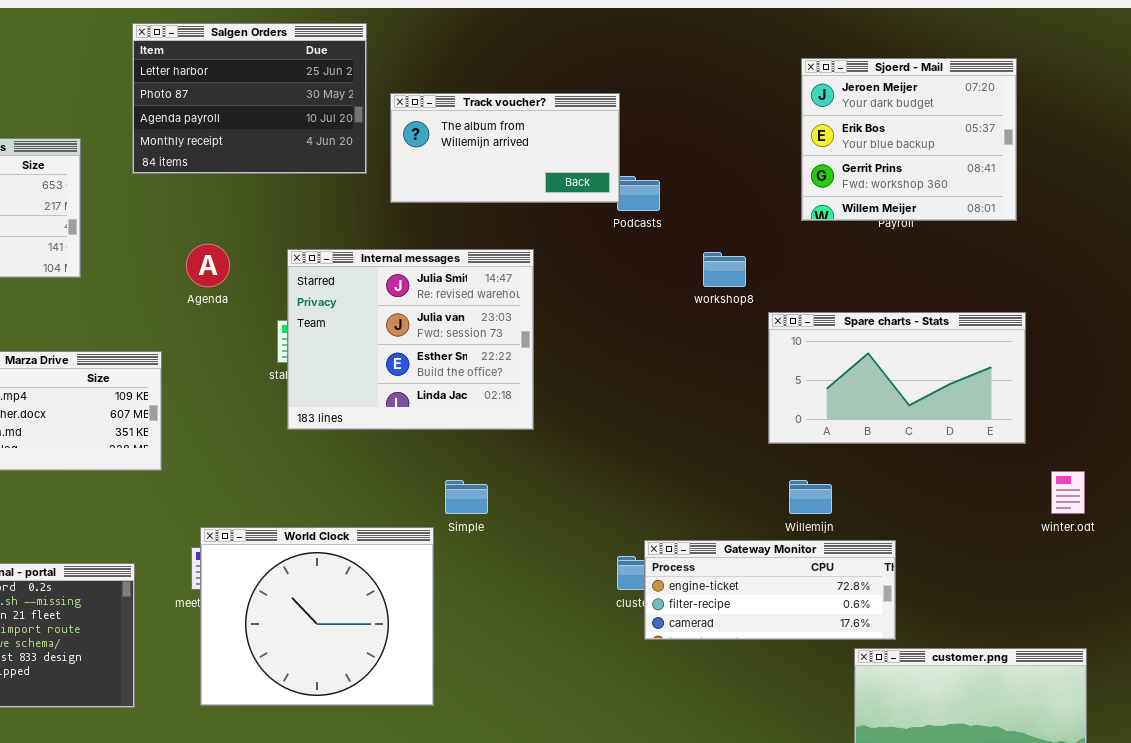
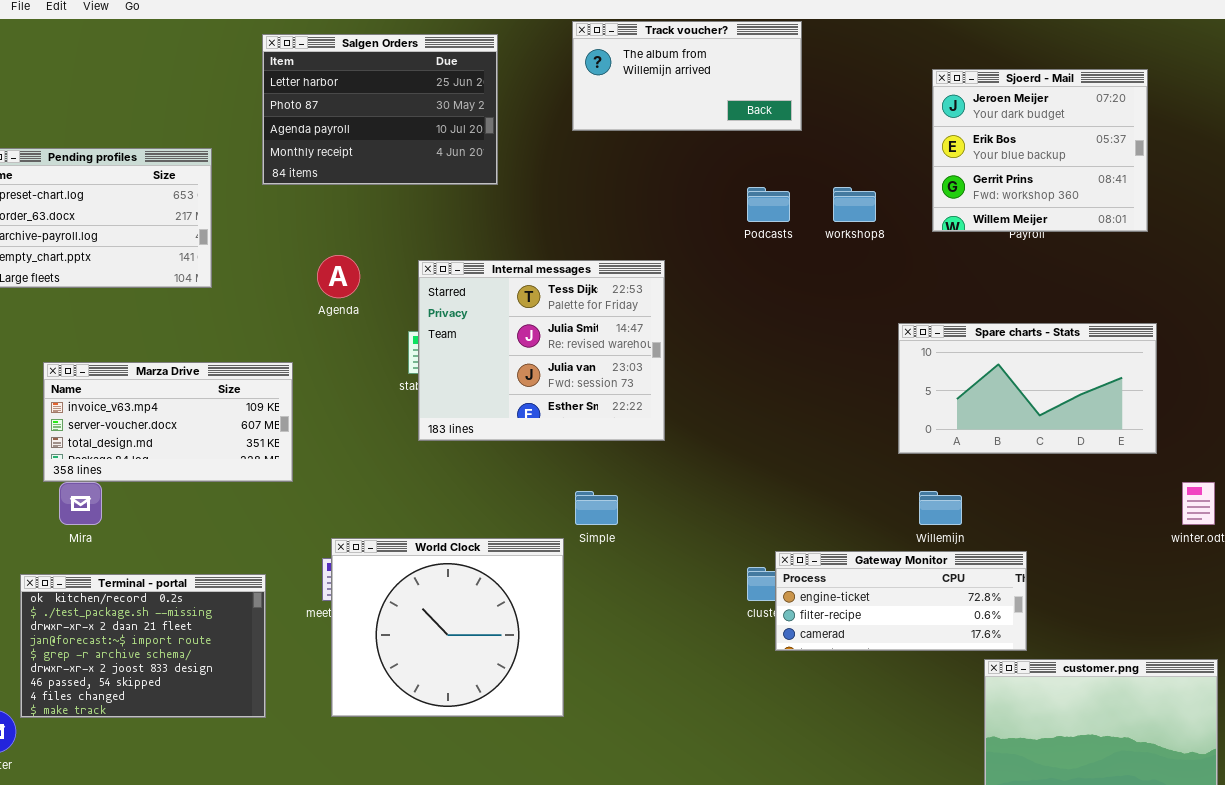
Track voucher?: [390,93,620,203] -> [572,21,802,131], moved
Internal messages: [287,249,534,430] -> [418,260,665,441], scrolled up 1 row
workshop8: [703,252,746,287] -> [833,187,876,222], moved

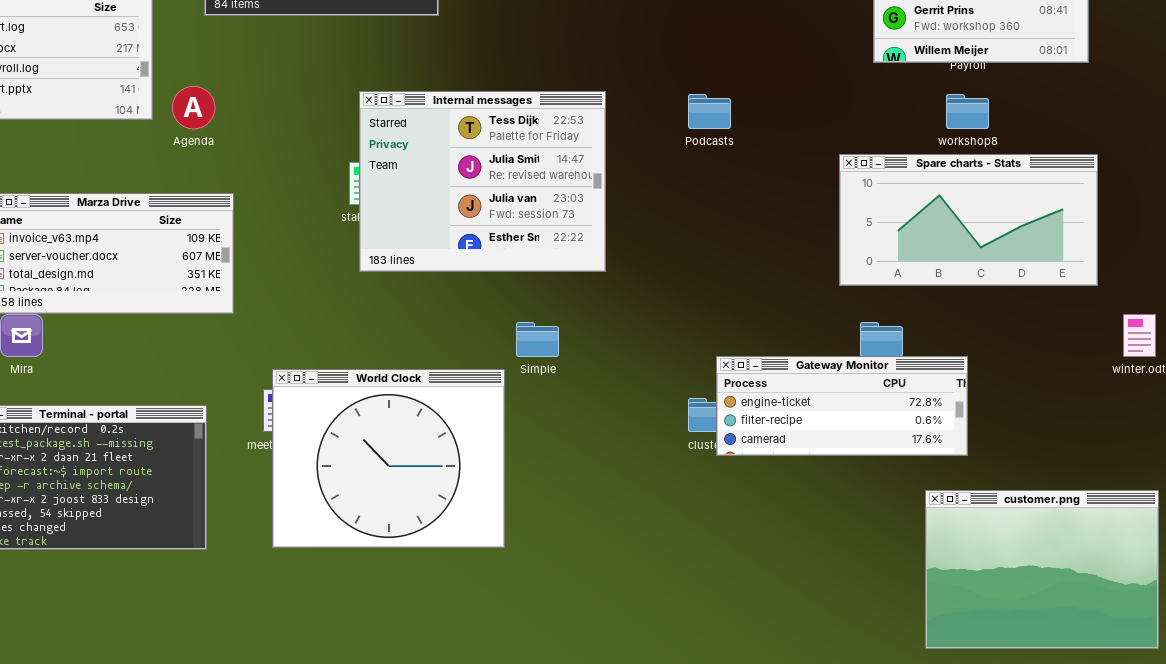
Podcasts: [747,187,790,222] -> [688,94,731,129], moved
workshop8: [833,187,876,222] -> [946,94,989,129], moved
Agenda: [317,255,360,298] -> [172,86,215,129], moved
Gateway Monitor: [775,551,1027,651] -> [716,356,968,456], moved

